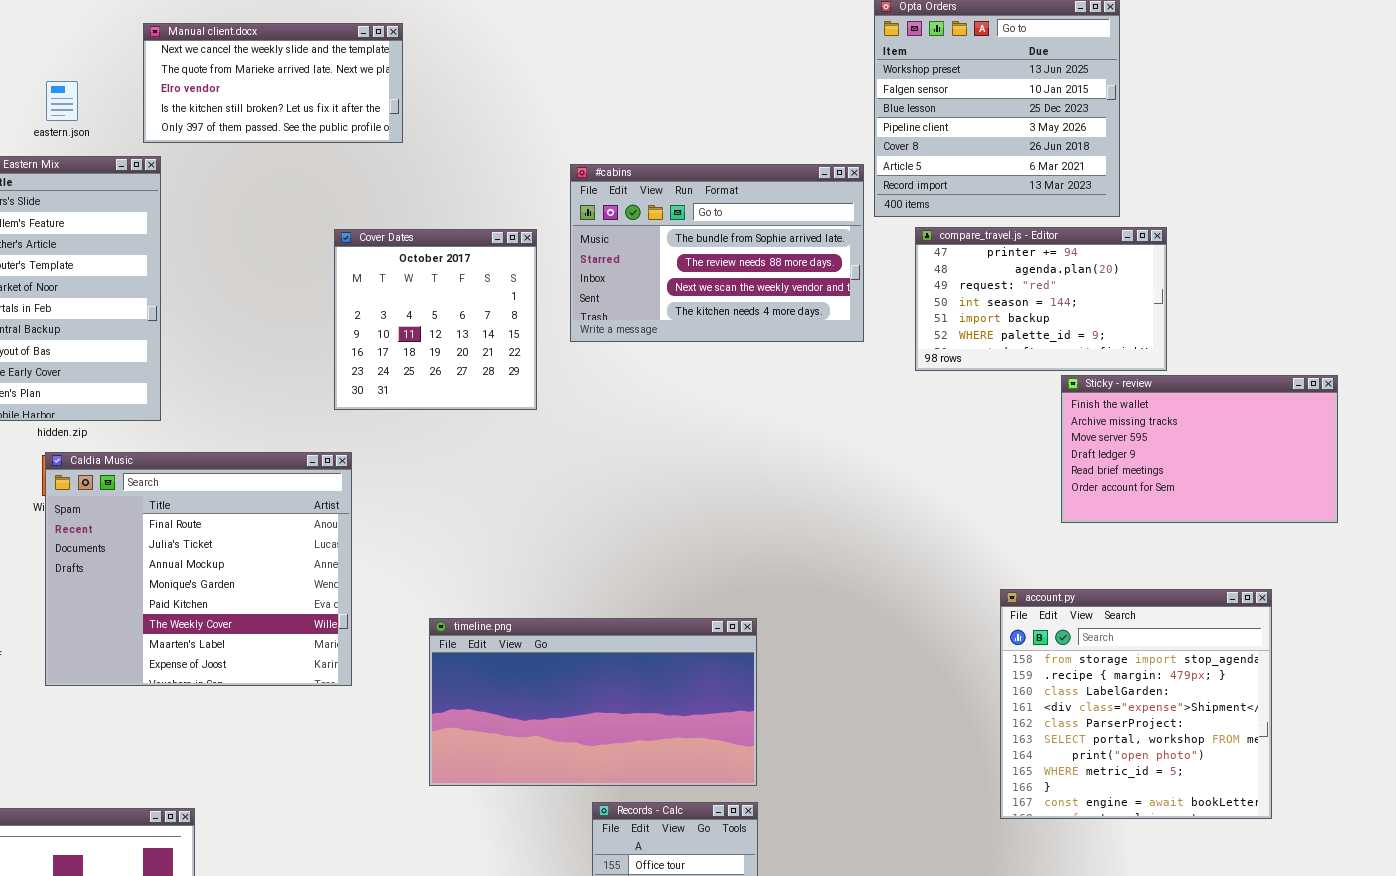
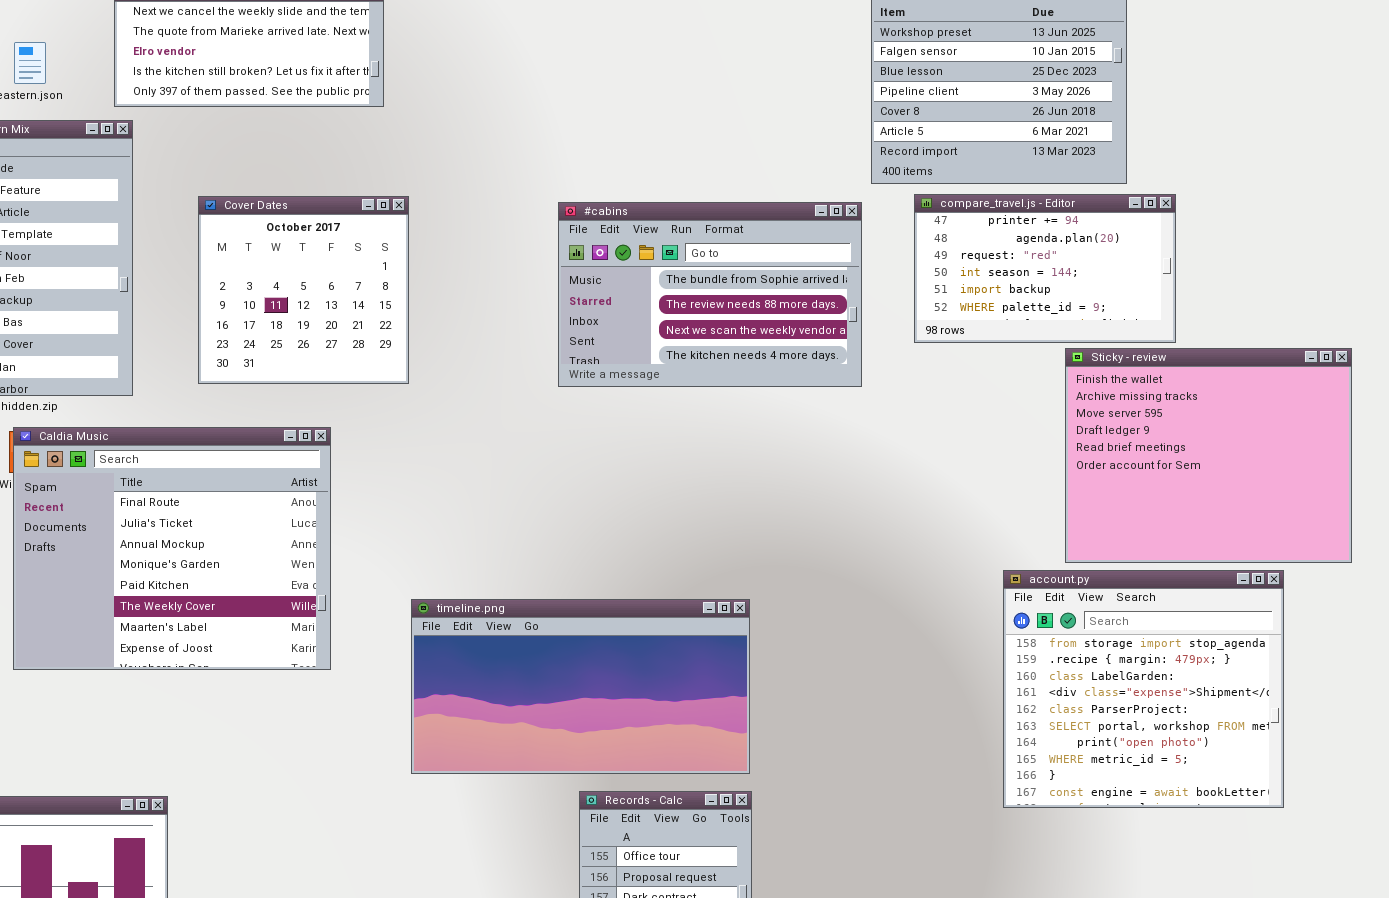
#cabins: [570,164,864,342] -> [558,202,862,387], moved
Cover Dates: [334,229,537,410] -> [198,196,409,384], moved
Sticky - review: [1061,375,1338,523] -> [1065,348,1352,563], resized

